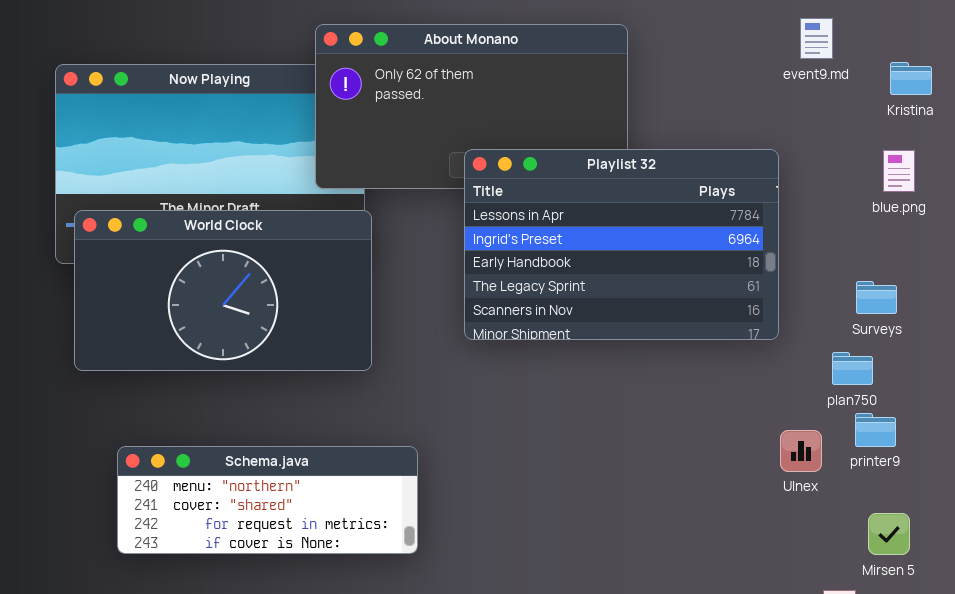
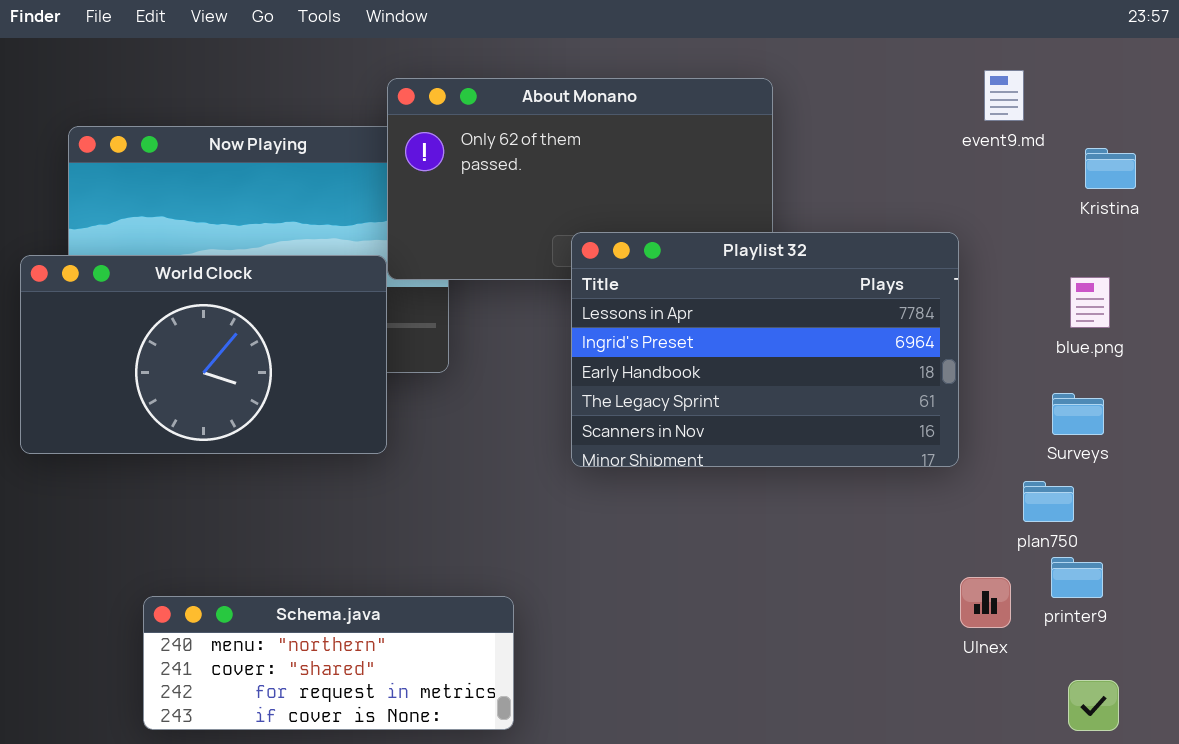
Kristina: [890,62,932,95] -> [1085,148,1136,189], moved
blue.png: [883,150,915,192] -> [1070,277,1110,328], moved
World Clock: [74,210,372,371] -> [20,255,387,454], moved

